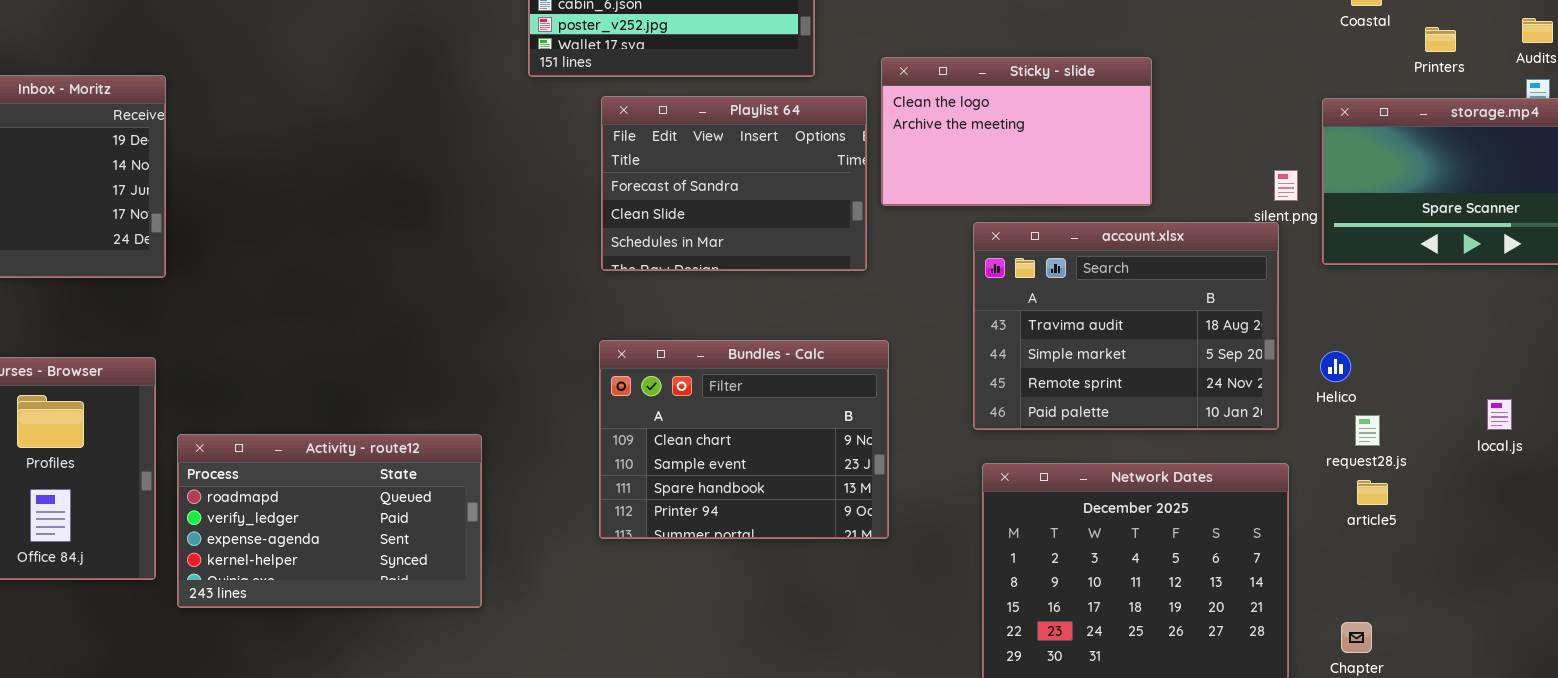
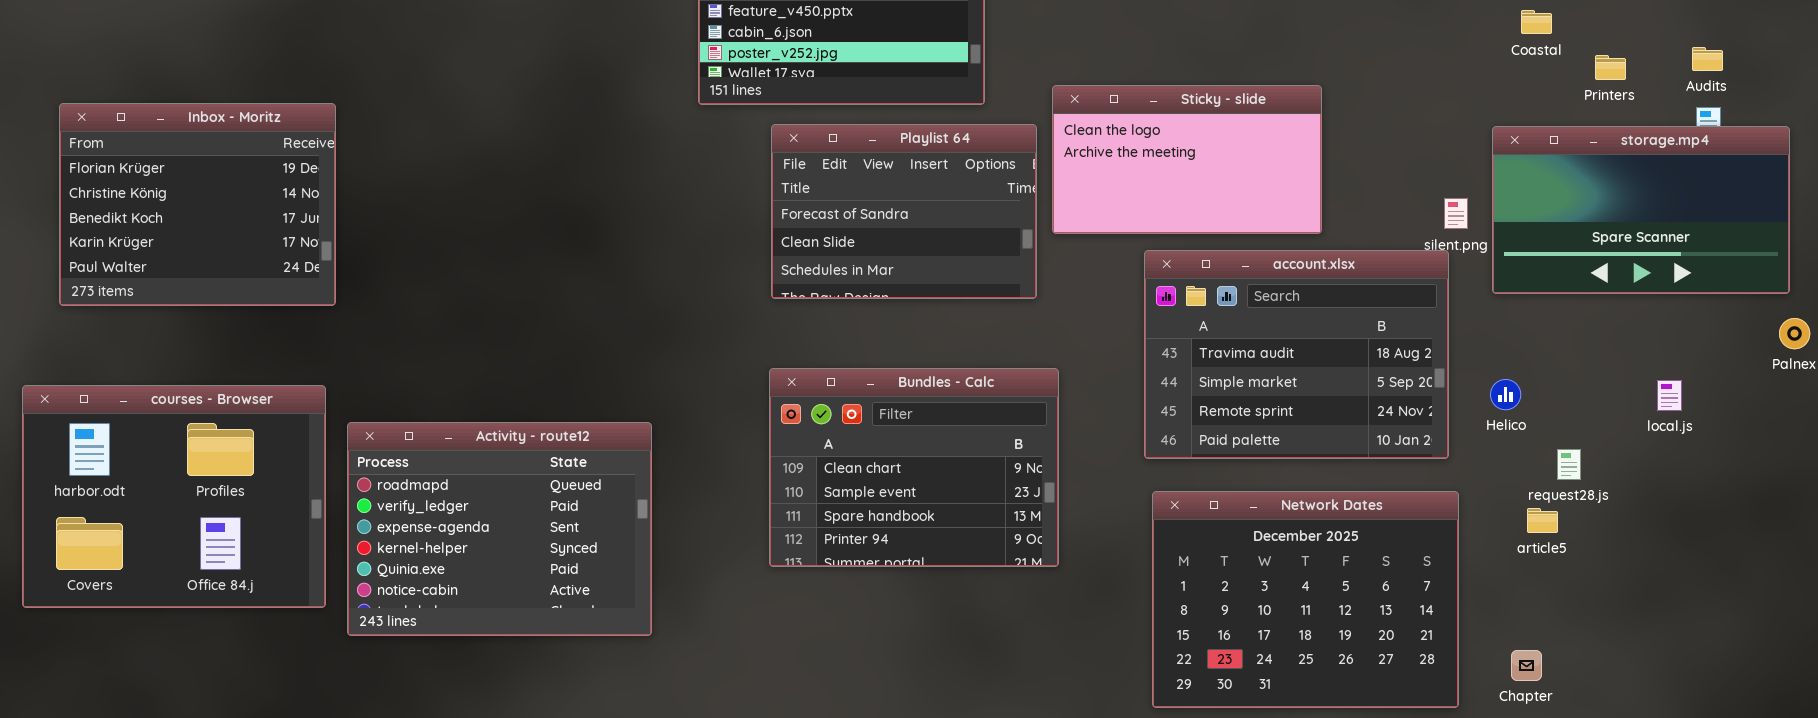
local.js: [1487,399,1512,430] -> [1657,380,1682,411], moved
request28.js: [1355,415,1380,446] -> [1557,449,1581,480], moved
Activity - route12: [177,434,482,608] -> [347,422,652,636], resized

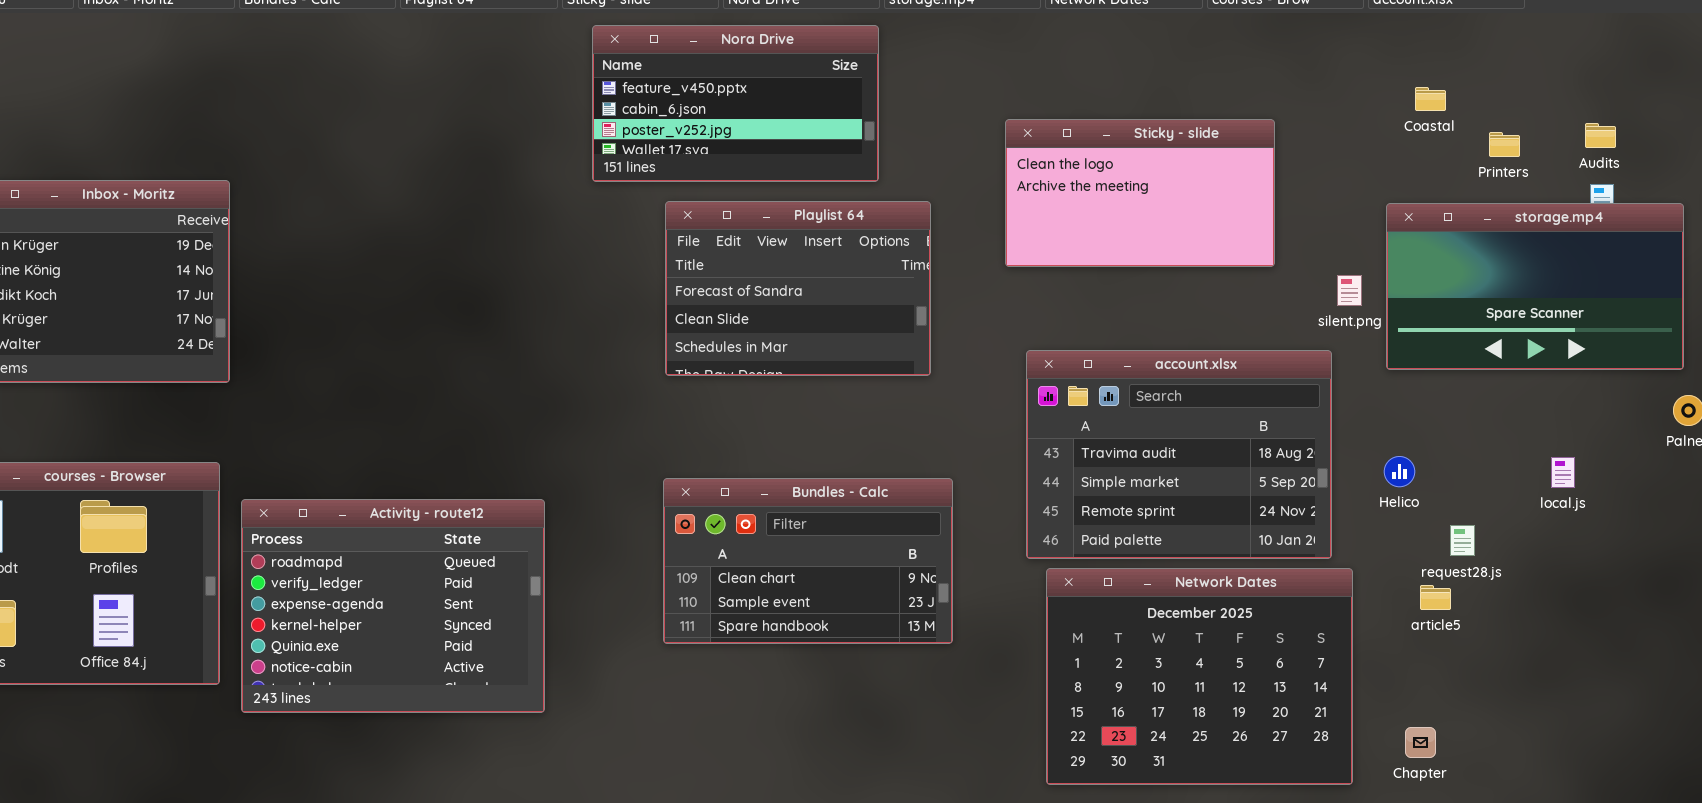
Sticky - slide: [1052,85,1322,234] -> [1005,119,1275,267], moved
account.xlsx: [1144,250,1449,459] -> [1026,350,1332,559], moved
Bundles - Calc: [769,368,1059,567] -> [663,478,953,644], resized

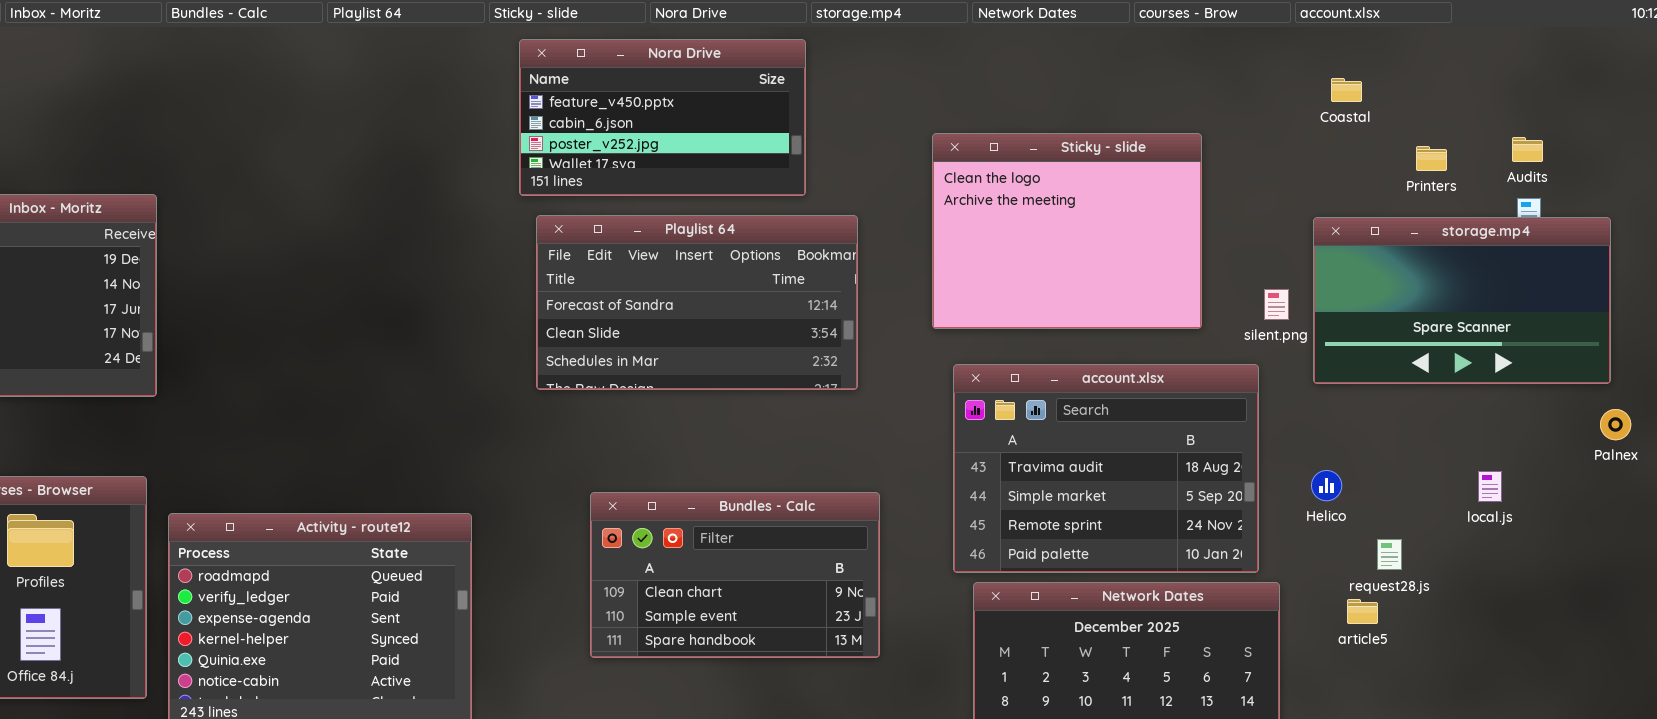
Coastal: [1415,87,1446,111] -> [1331,78,1362,102], moved
Sticky - slide: [1005,119,1275,267] -> [932,133,1202,329], resized
Playlist 64: [665,201,931,376] -> [536,215,858,390], resized

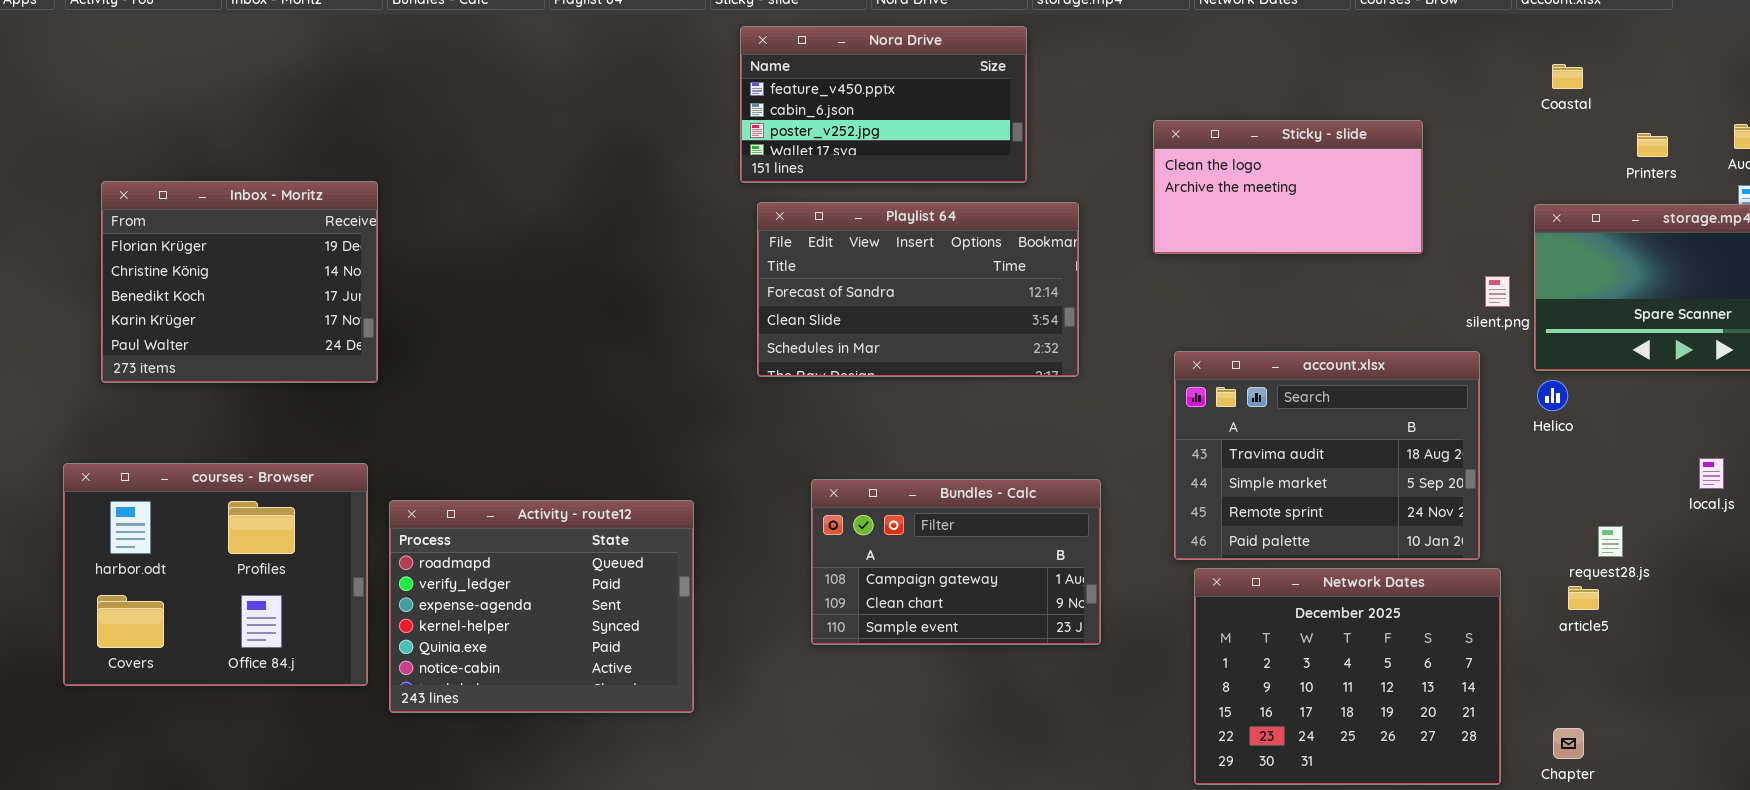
Sticky - slide: [932,133,1202,329] -> [1153,120,1423,254], resized
Helico: [1311,470,1342,501] -> [1537,380,1568,411], moved
Bundles - Calc: [590,492,880,658] -> [811,479,1101,645], scrolled up 1 row

